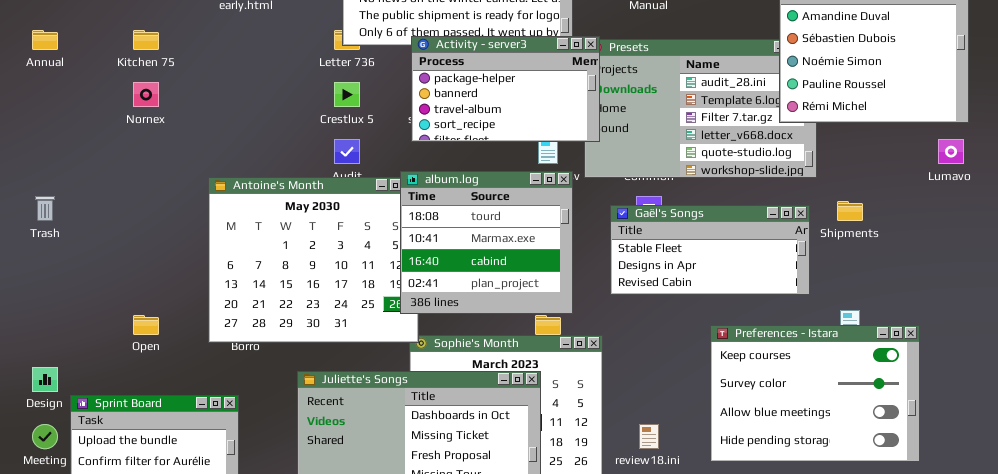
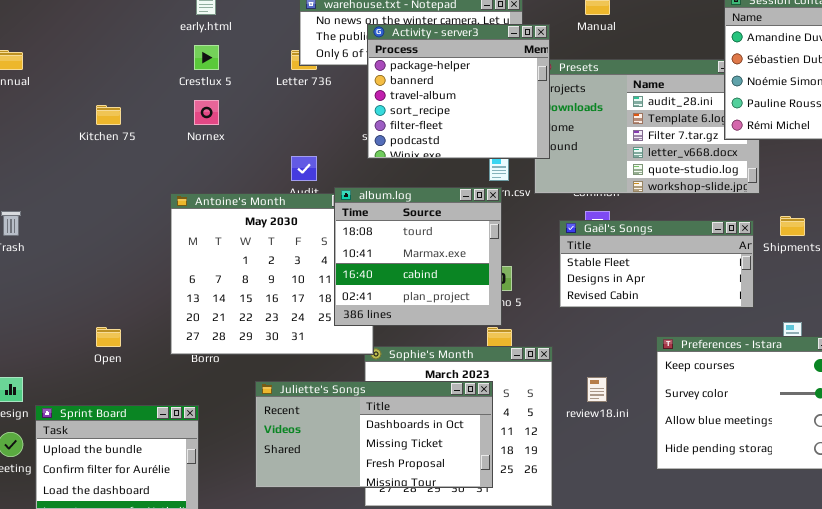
Kitchen 75: [133,30,159,50] -> [96,105,121,125], moved
Activity - server3: [411,36,600,142] -> [367,24,550,159], resized
Nornex: [133,82,159,107] -> [194,100,219,125], moved
Crestlux 5: [334,82,360,107] -> [194,45,219,70], moved
album.log: [400,171,573,314] -> [334,187,502,326], moved
review18.ini: [639,424,659,449] -> [587,377,607,402], moved

